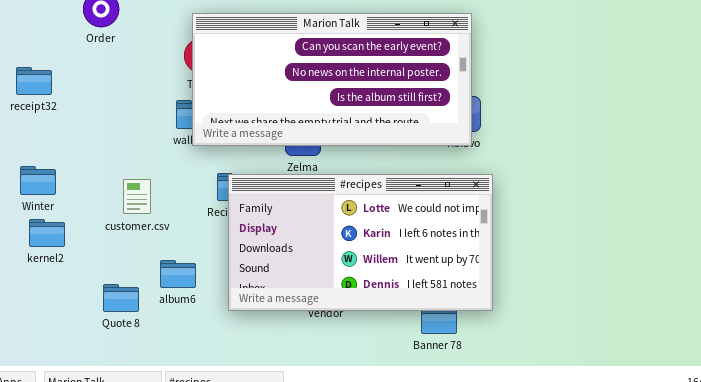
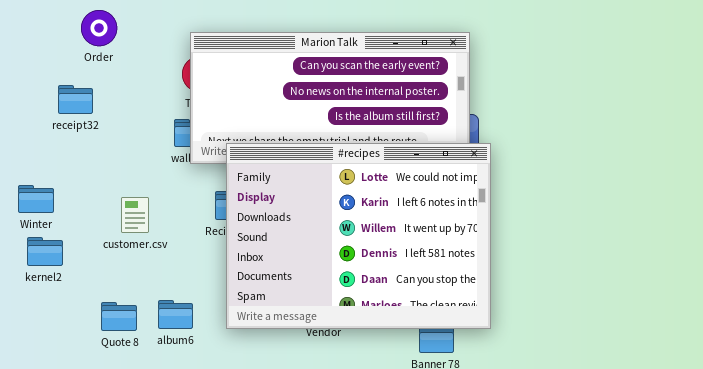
receipt32: [16,67,52,95] -> [58,85,93,114], moved
#recipes: [228,174,493,311] -> [226,143,491,329], resized
album6: [160,260,196,288] -> [158,300,193,329], moved

